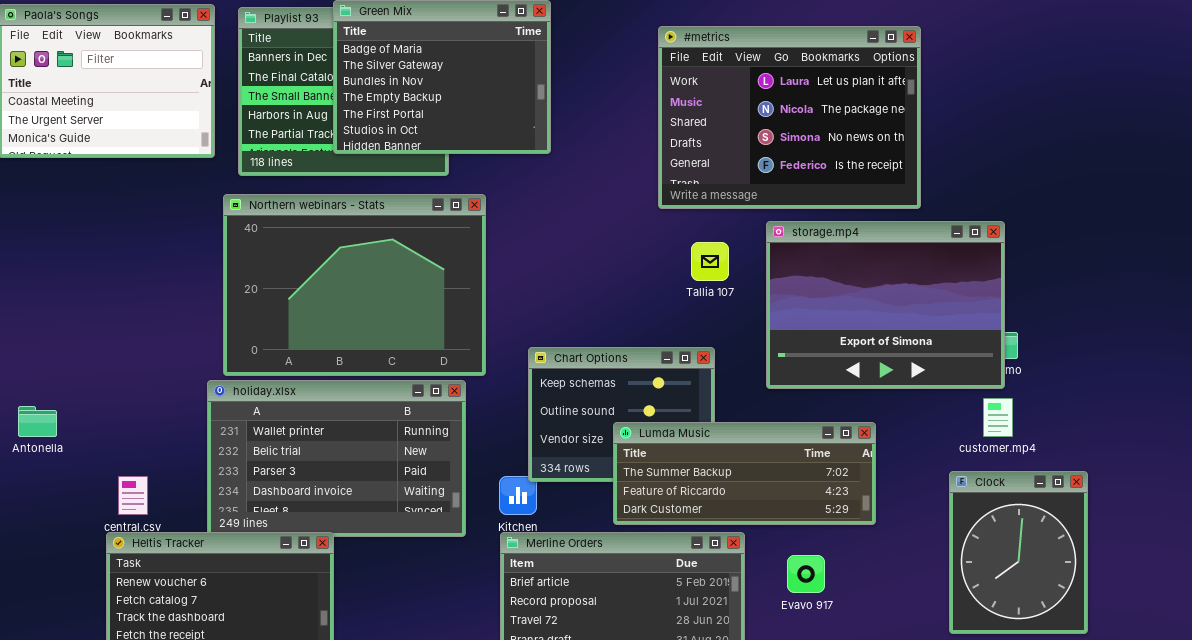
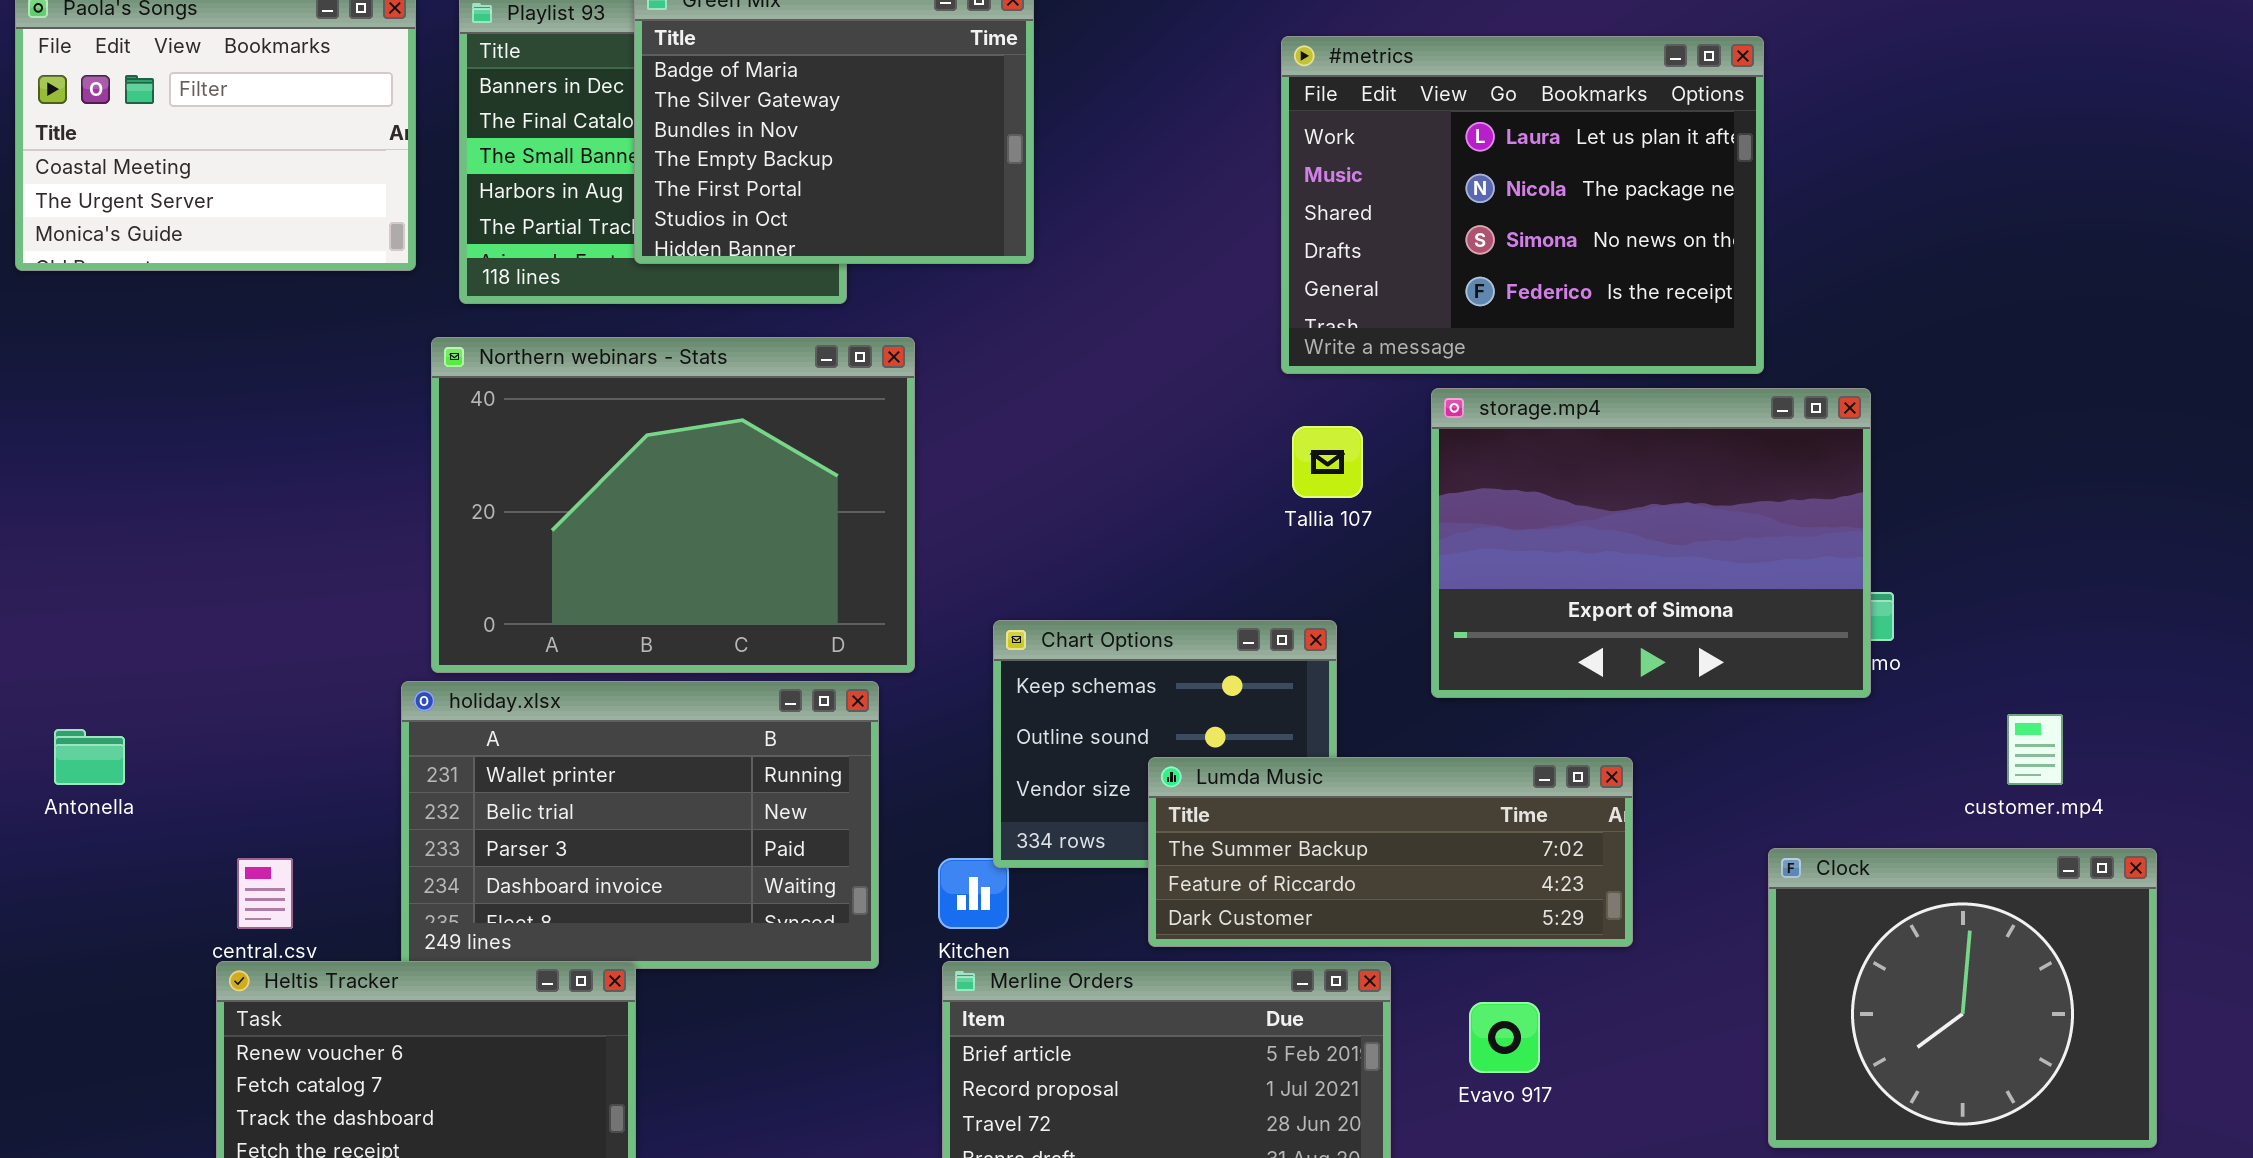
#metrics: [658,26,921,209] -> [1281,36,1764,374], moved
customer.mp4: [983,398,1013,437] -> [2007,714,2063,785], moved
Clock: [949,471,1088,634] -> [1768,848,2157,1148], resized

